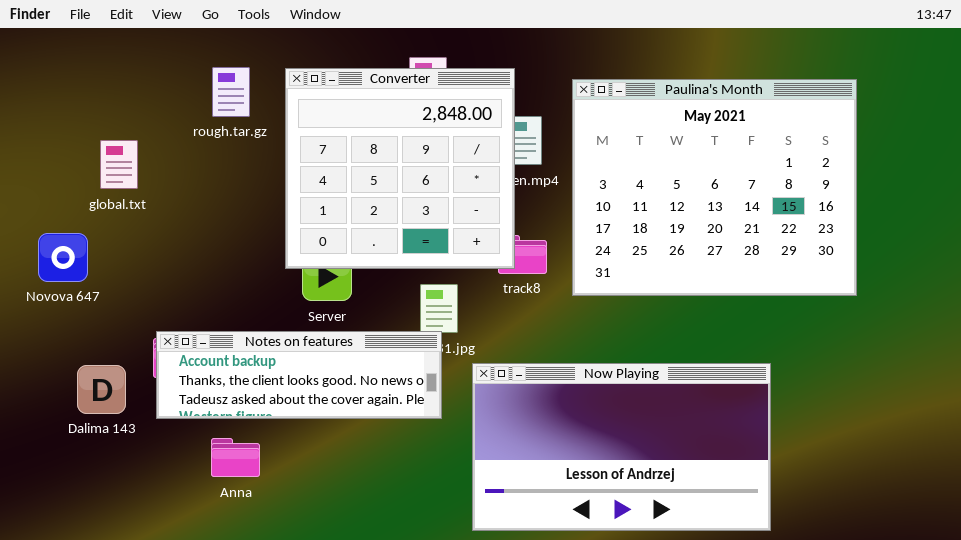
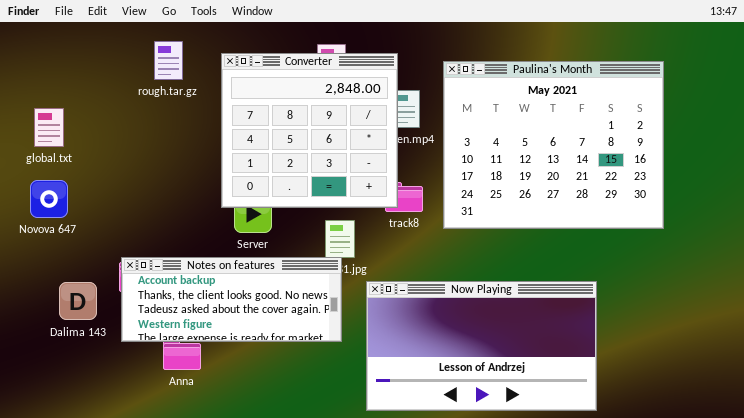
rough.tar.gz: [212,67,250,117] -> [154,41,183,80], moved
global.txt: [100,140,138,189] -> [34,108,64,147], moved
Notes on features: [156,331,442,419] -> [121,257,342,342], resized

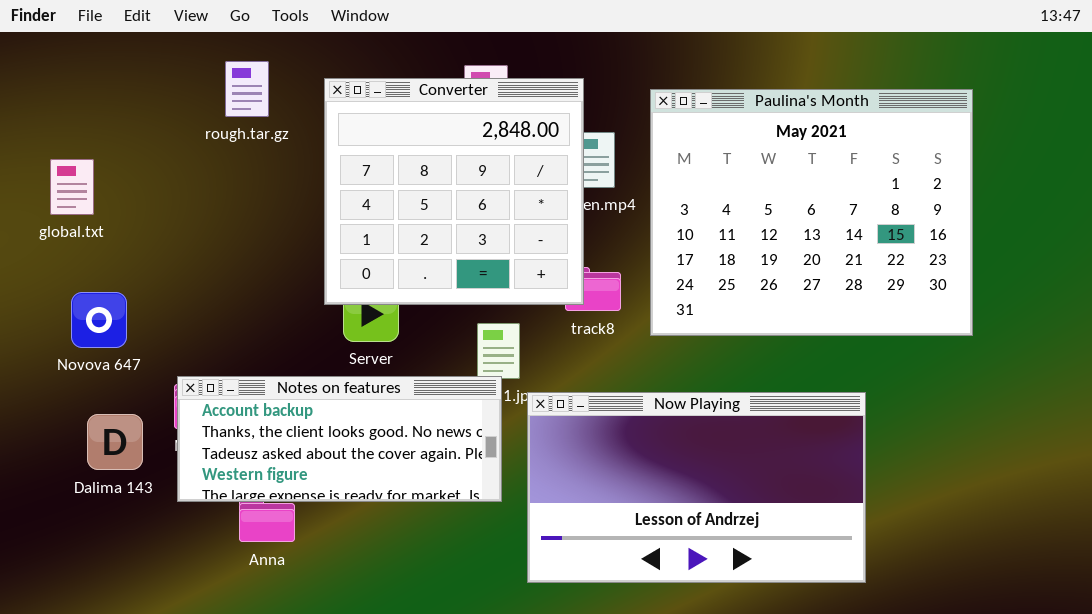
Novova 647: [30,180,68,218] -> [71,292,127,348], moved
Now Playing: [366,281,597,411] -> [527,392,866,583], moved

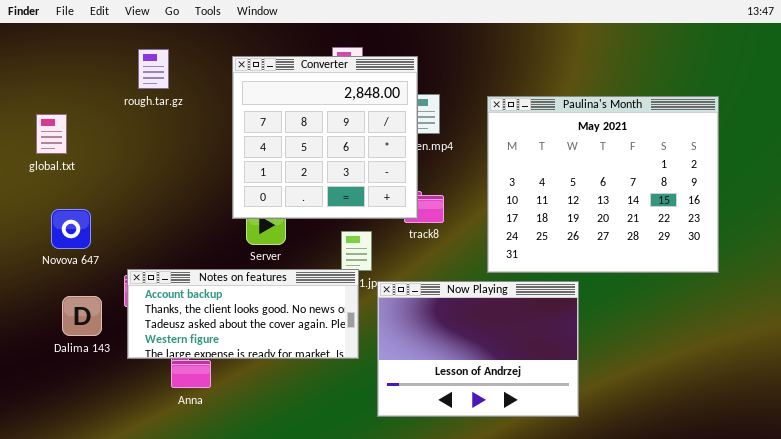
rough.tar.gz: [225,61,269,117] -> [138,49,169,89], moved
Paulina's Month: [650,89,973,336] -> [487,96,719,273], moved
Now Playing: [527,392,866,583] -> [377,281,579,417], resized

